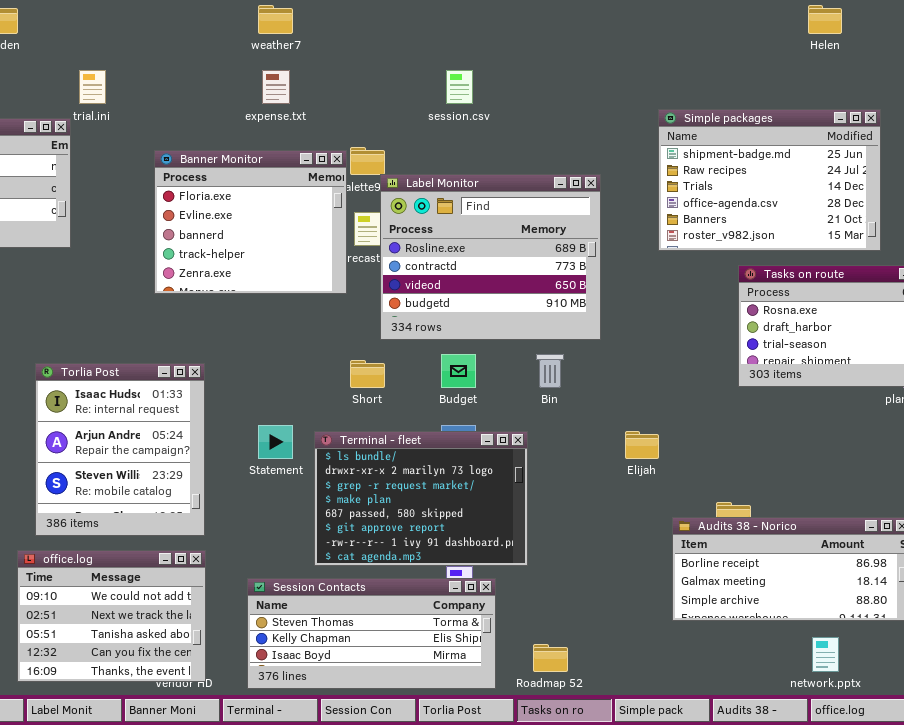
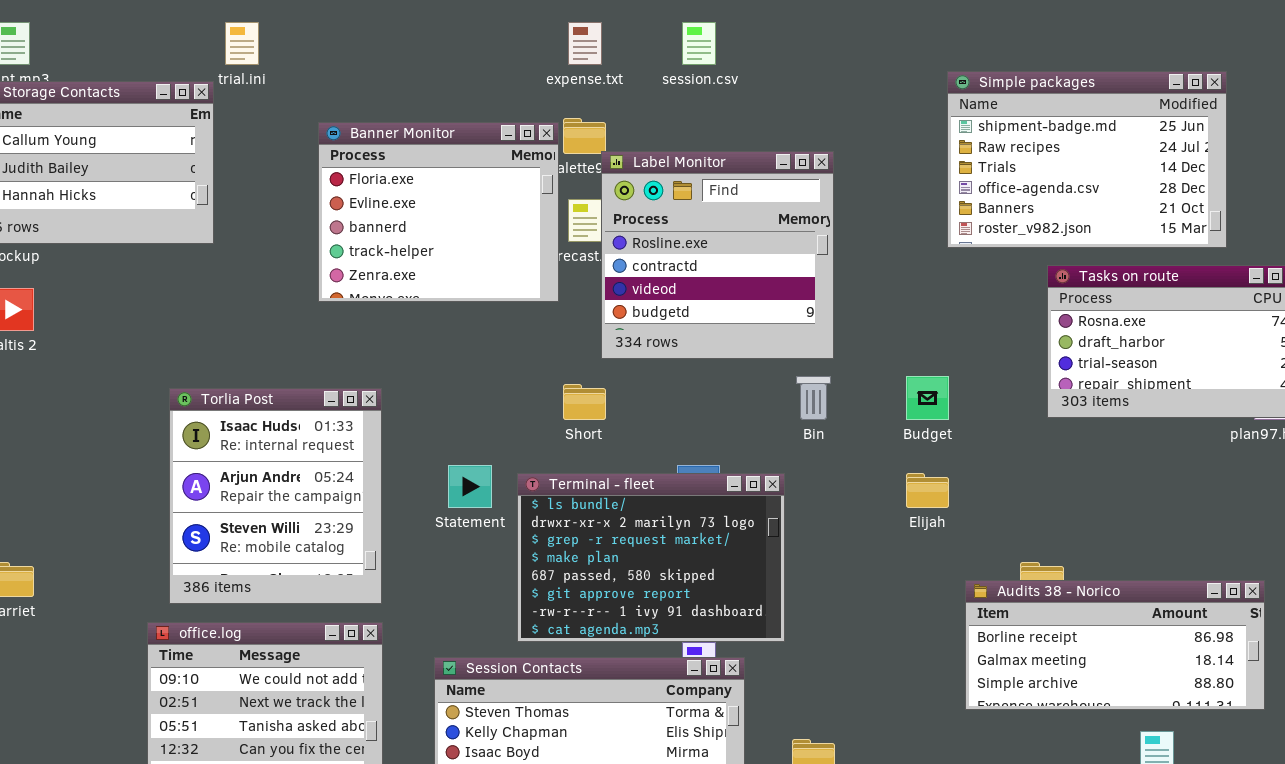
expense.txt: [262,70,290,104] -> [568,22,602,65], moved
Label Monitor: [380,174,601,340] -> [601,151,834,359], resized
Budget: [441,354,476,388] -> [906,376,949,420], moved

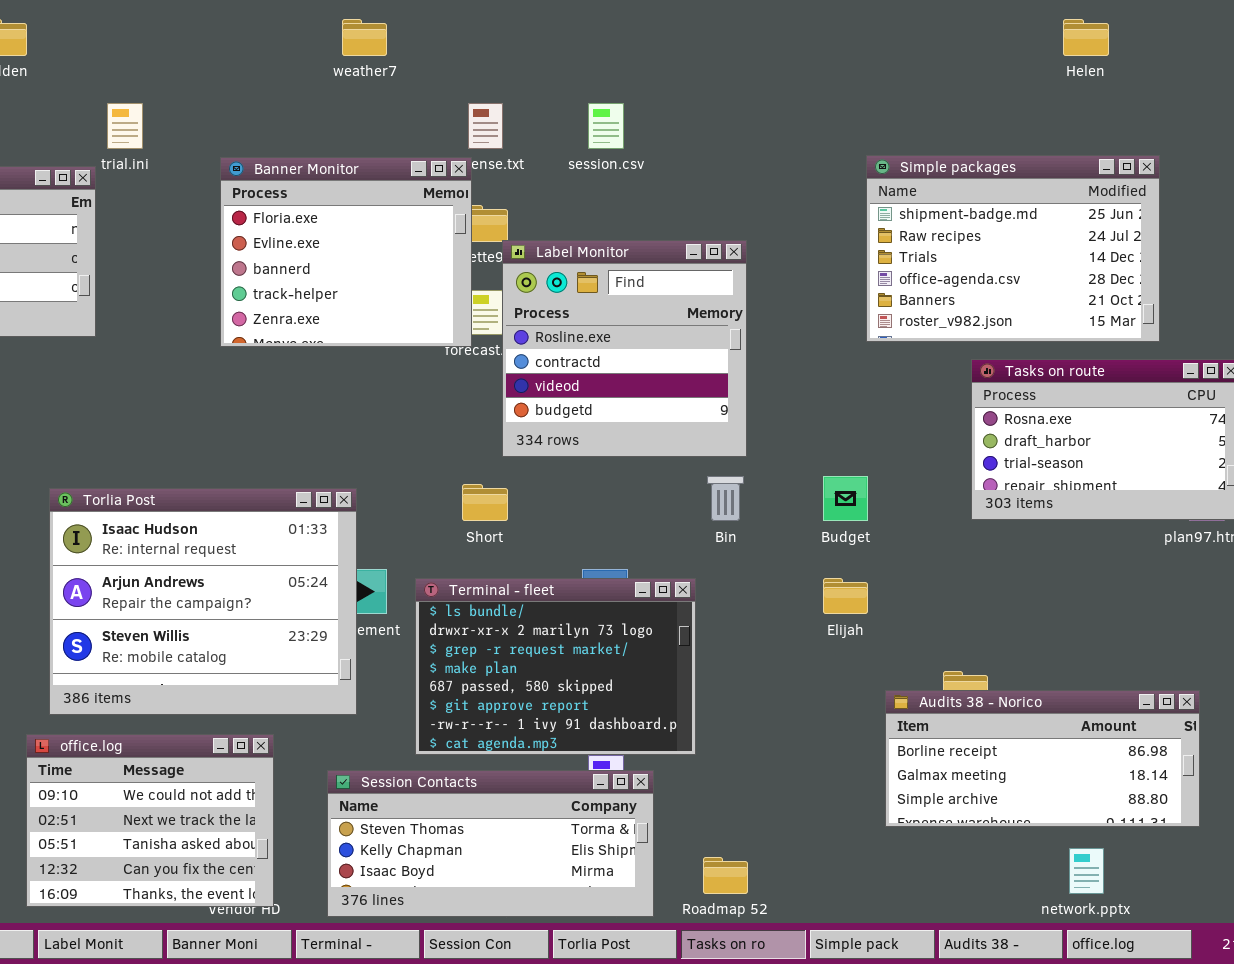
Banner Monitor: [318,122,559,302] -> [220,157,472,347], moved
Torlia Post: [169,388,382,604] -> [49,488,357,715], resized

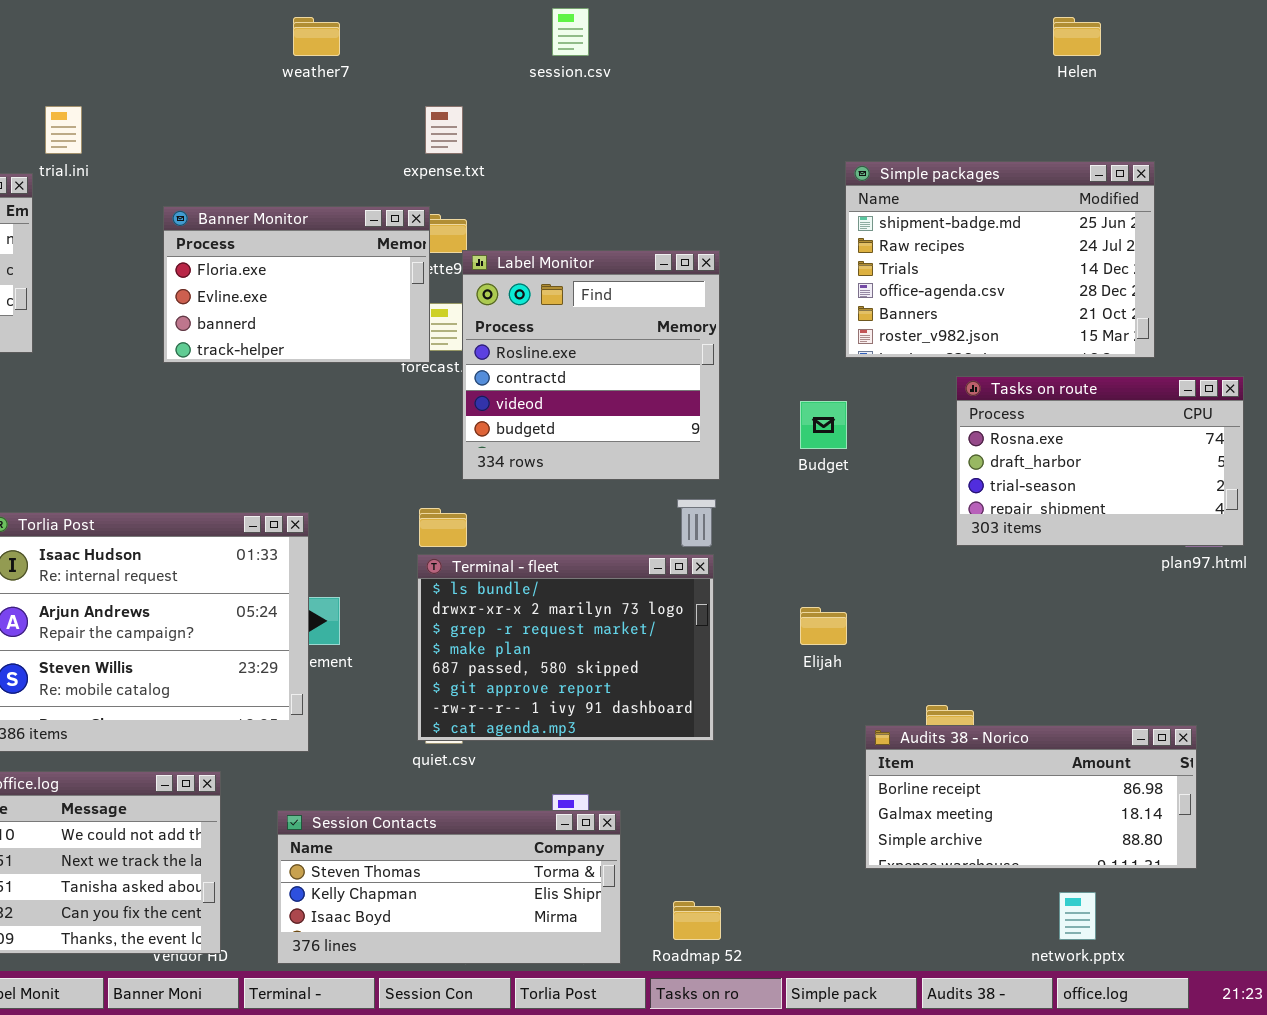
session.csv: [588,103,624,149] -> [552,8,589,56], moved
Banner Monitor: [220,157,472,347] -> [163,206,430,363], resized
Budget: [823,476,868,521] -> [800,401,847,449], moved
Terminal - fleet: [415,578,696,755] -> [417,554,714,741], moved

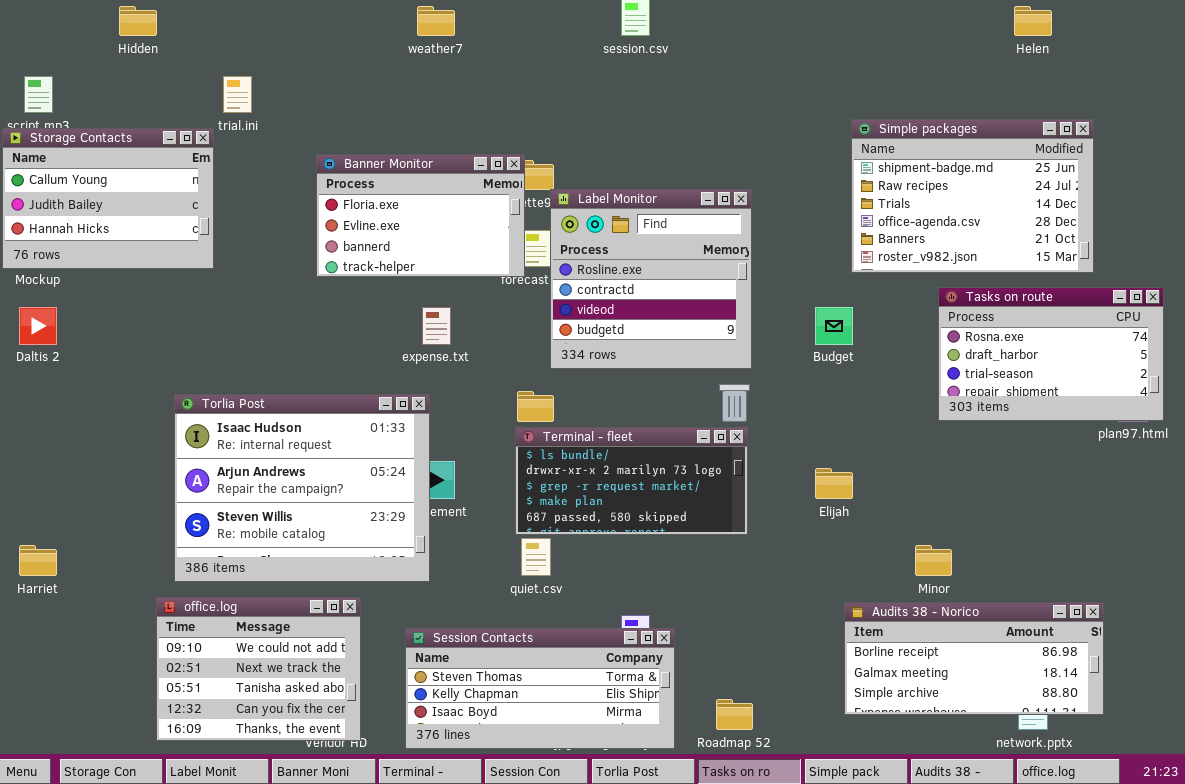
expense.txt: [425,106,463,154] -> [422,307,451,345], moved
Terminal - fleet: [417,554,714,741] -> [515,427,748,535], resized
Audits 38 - Norico: [865,725,1197,869] -> [844,602,1104,715], moved

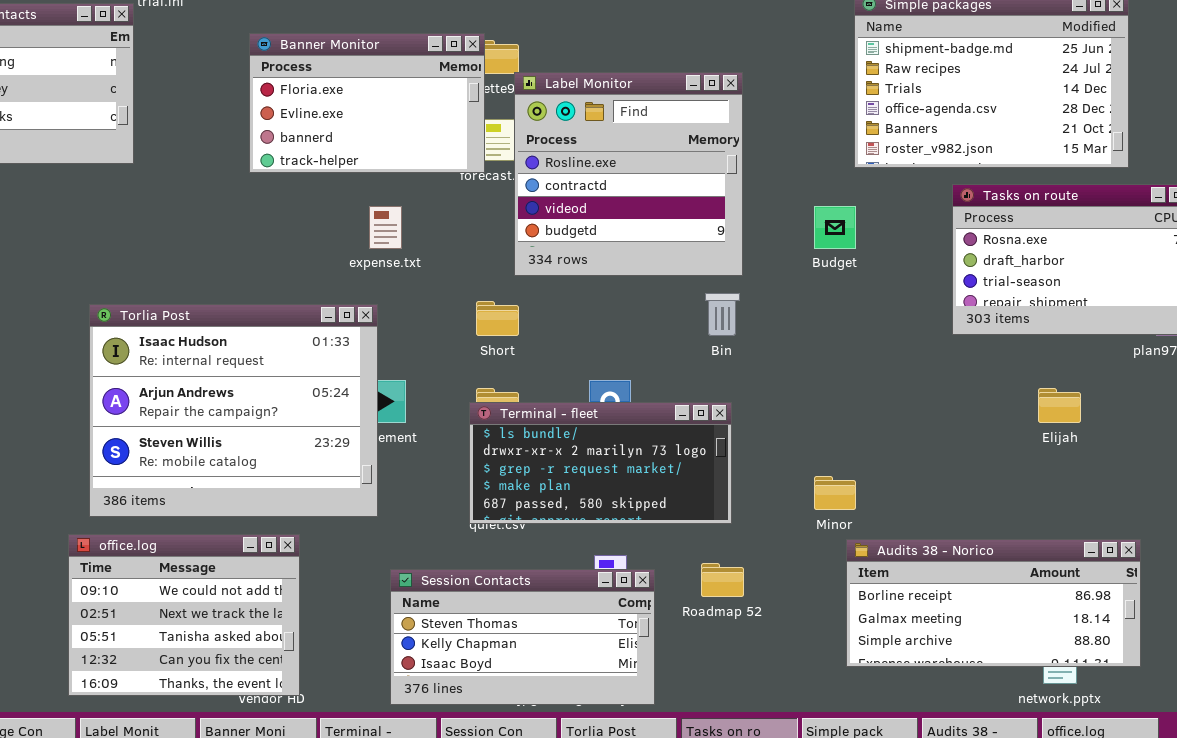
Terminal - fleet: [515,427,748,535] -> [469,402,732,524], moved
Elijah: [815,468,853,499] -> [1038,388,1081,423], moved
Minor: [915,545,952,576] -> [814,476,856,510], moved
Session Contacts: [405,628,675,749] -> [390,569,655,705], resized
Roadmap 52: [716,699,753,730] -> [701,563,744,597], moved

